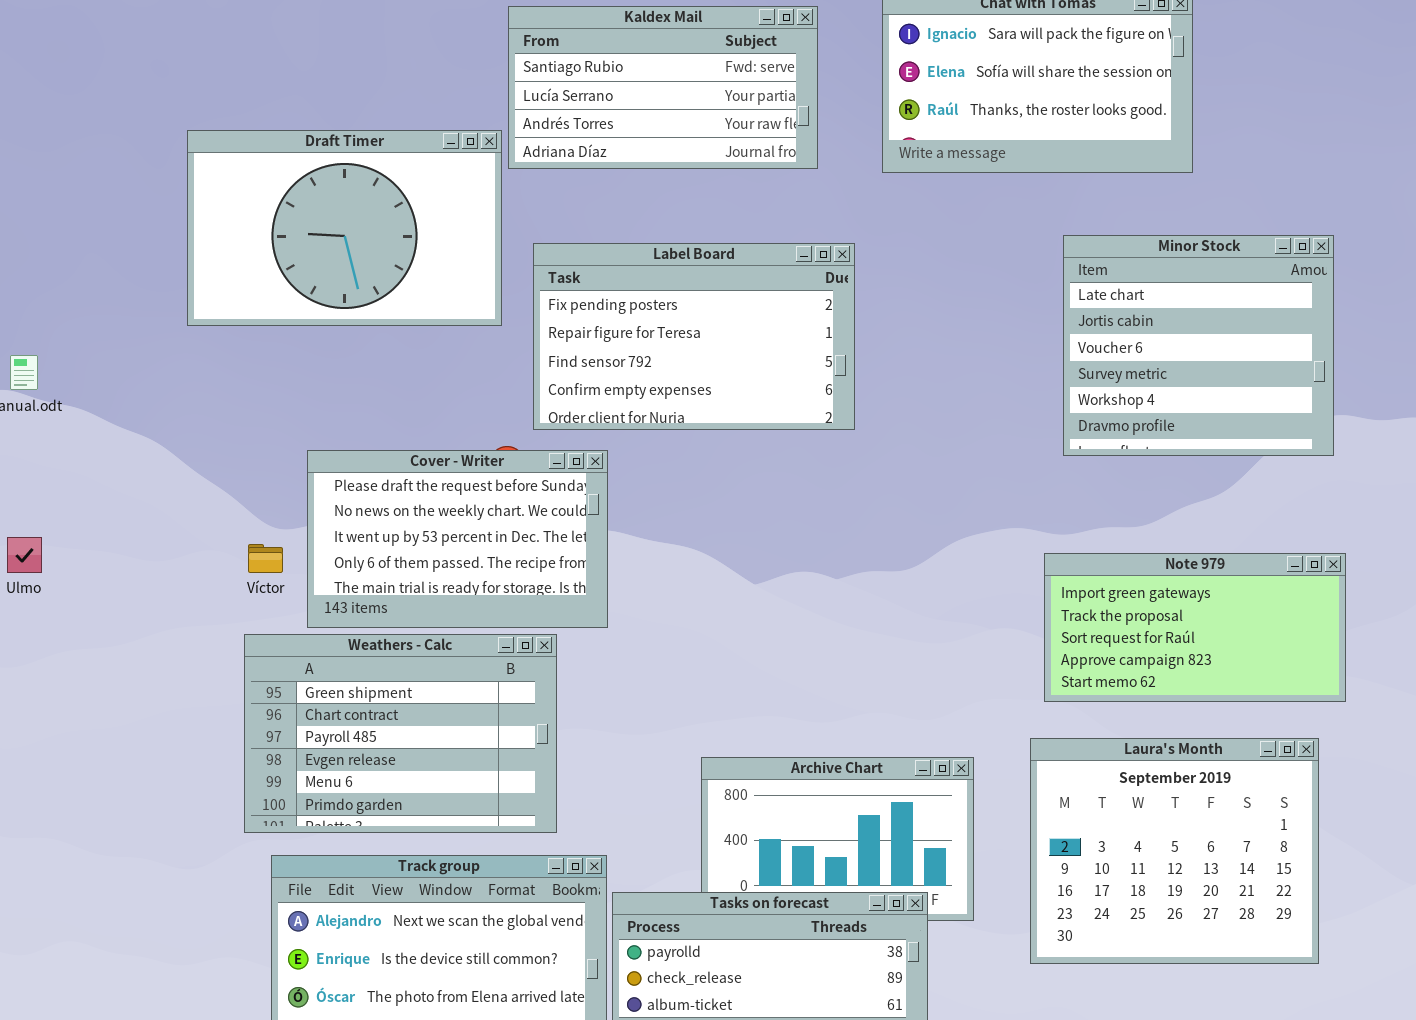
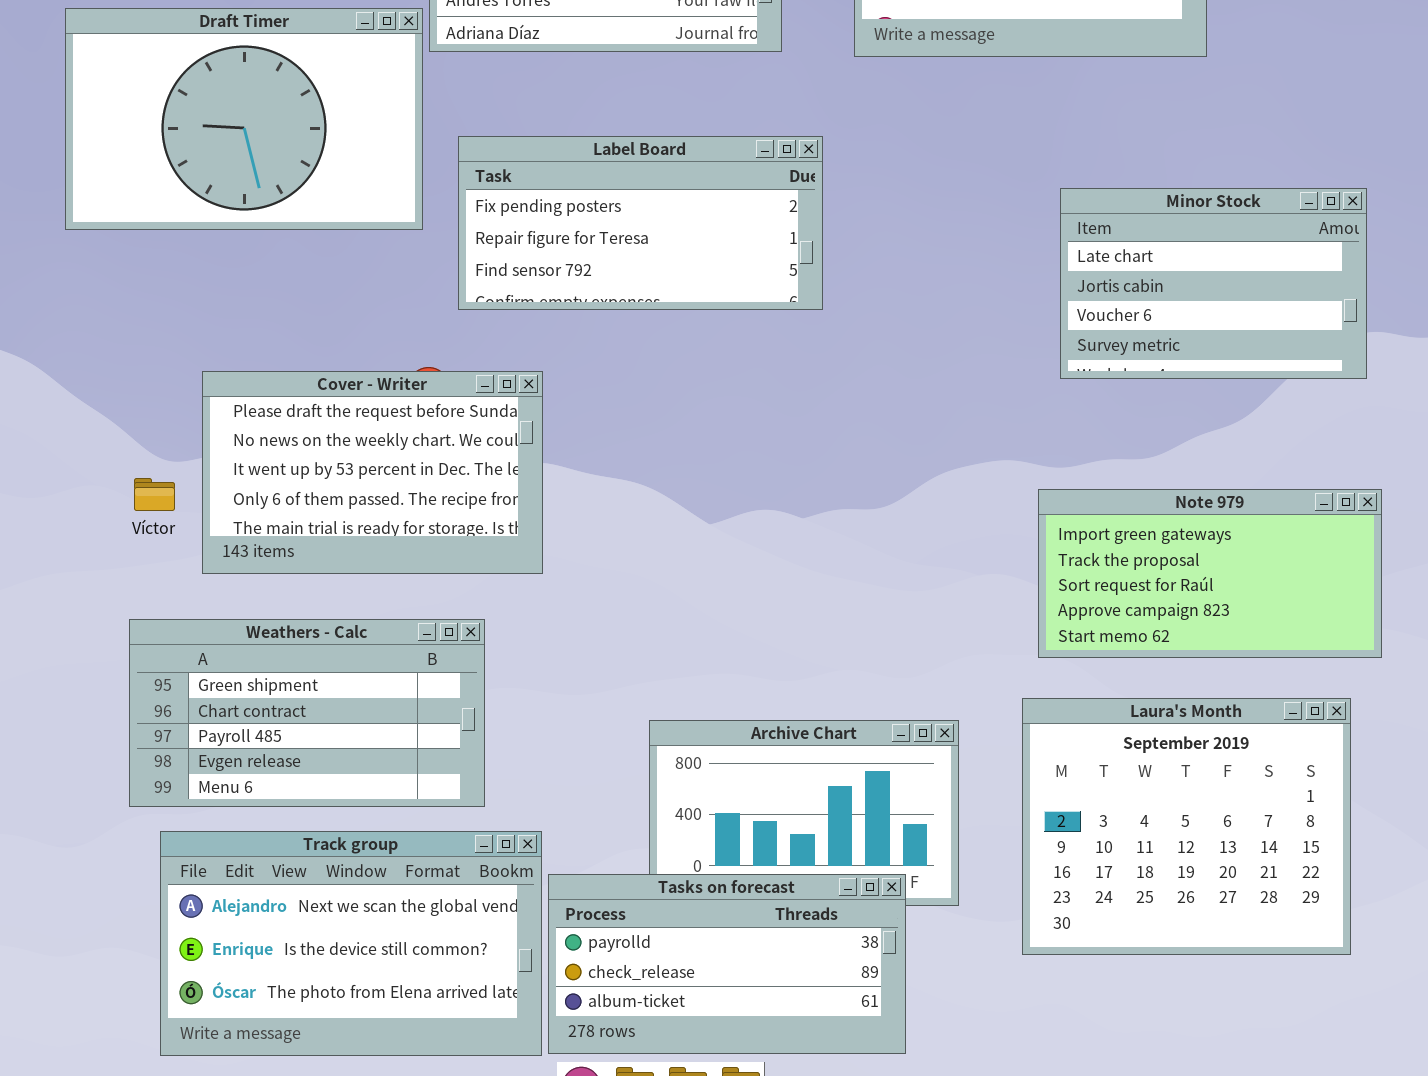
Minor Stock: [1063,235,1334,456] -> [1060,188,1367,379], resized
Label Board: [533,243,855,430] -> [458,136,823,310], resized
Weathers - Calc: [244,634,557,833] -> [129,619,485,807], resized

